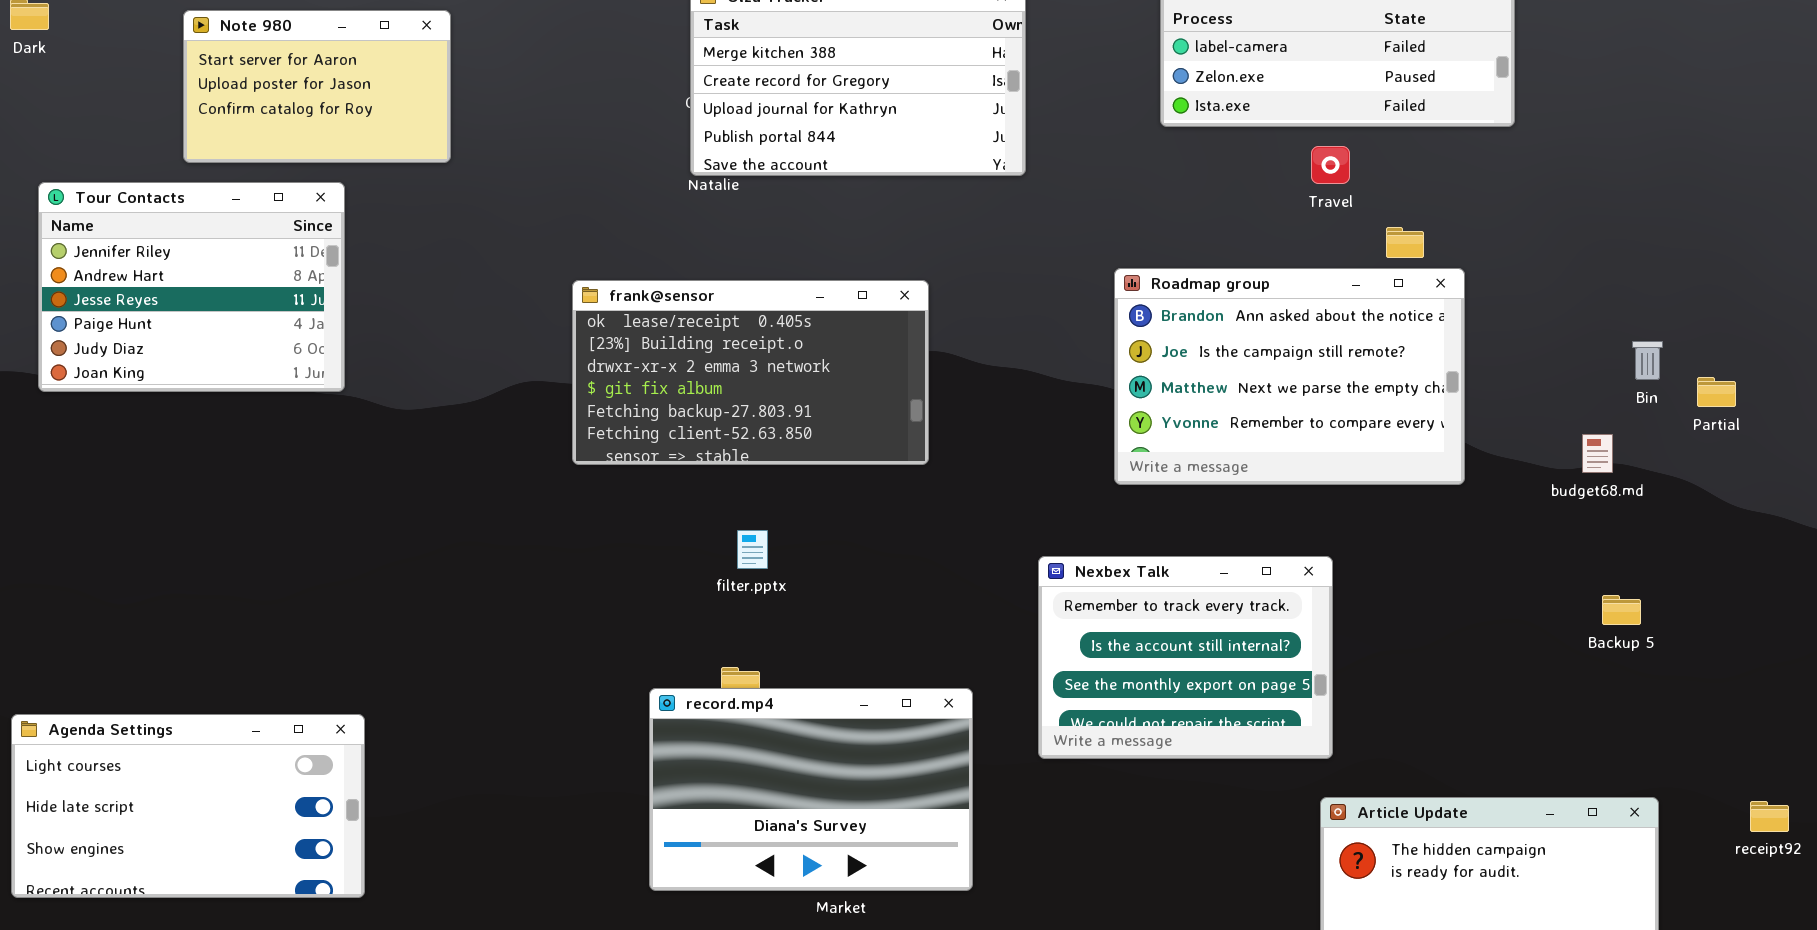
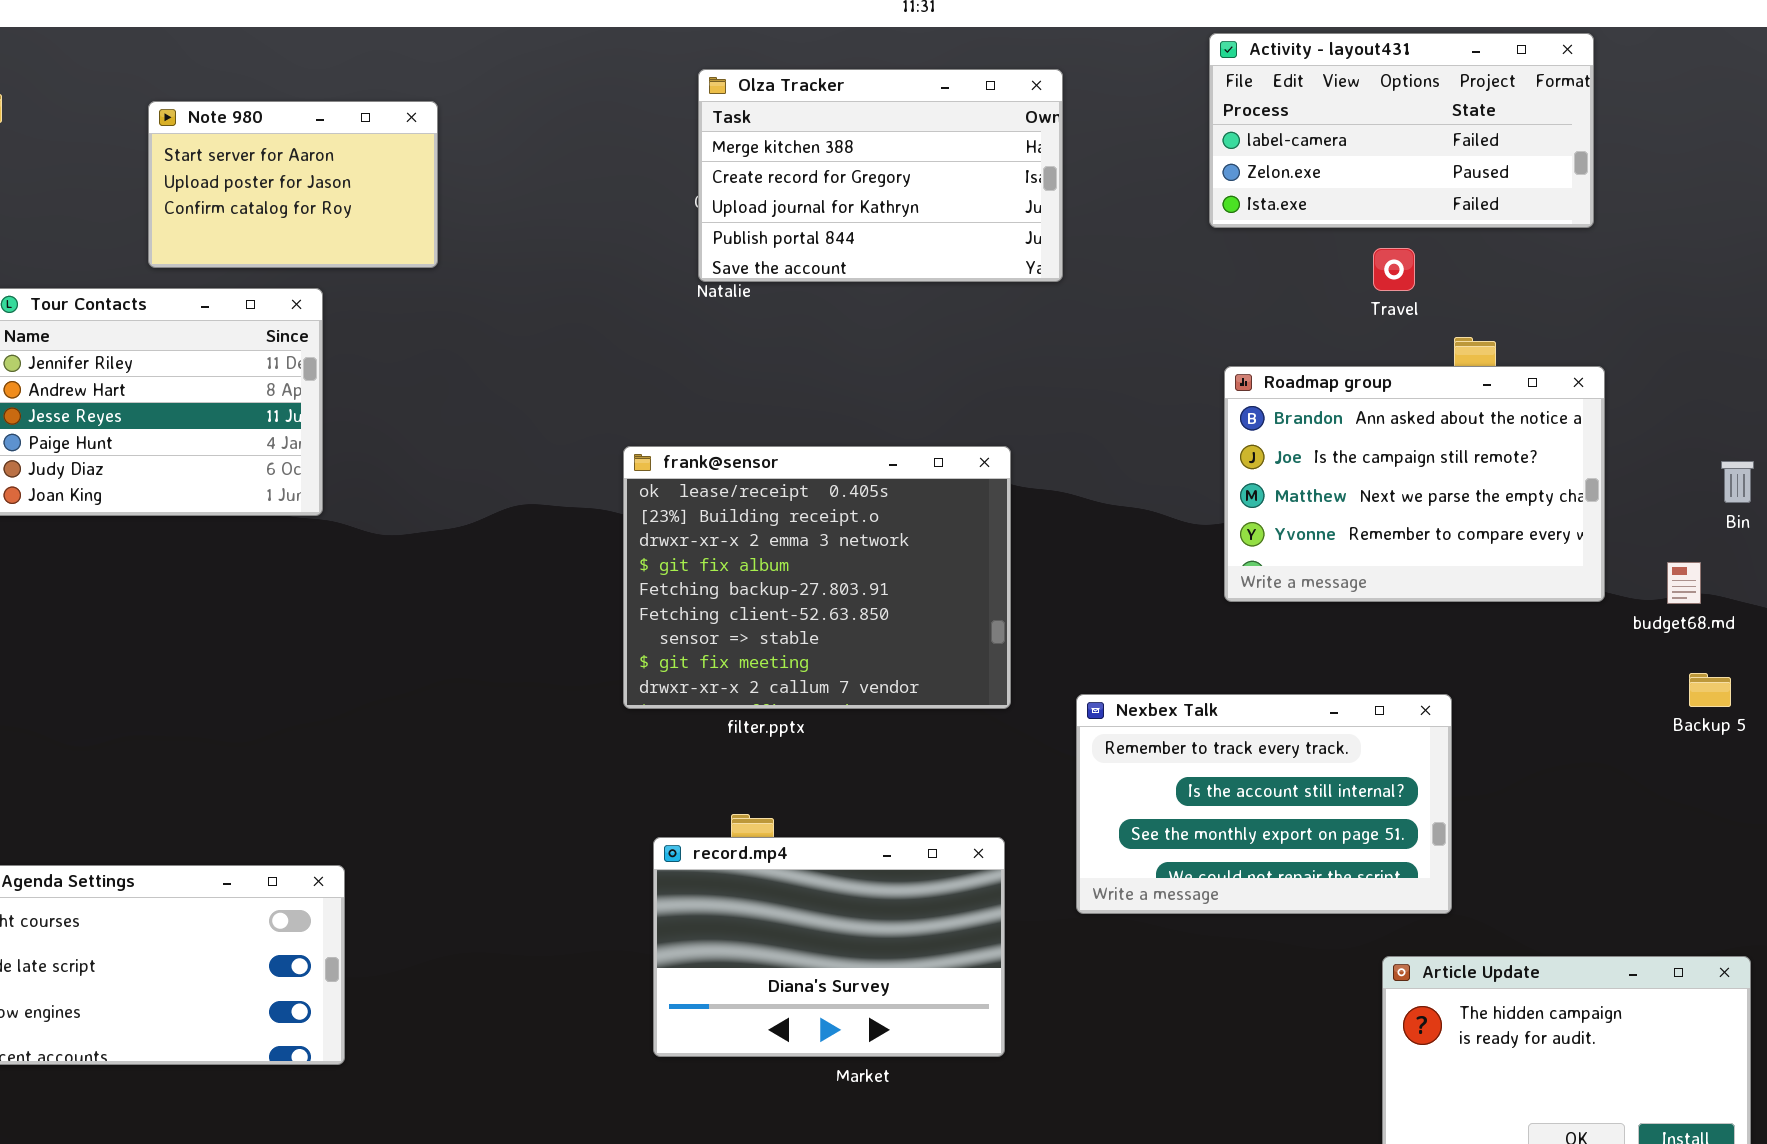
Roadmap group: [1114,268,1465,485] -> [1224,366,1605,602], moved
frank@sensor: [572,280,929,465] -> [623,446,1011,709], moved, resized
Nexbex Talk: [1038,556,1333,759] -> [1076,694,1452,914], resized
Backup 5: [1602,595,1641,625] -> [1689,673,1731,707], moved

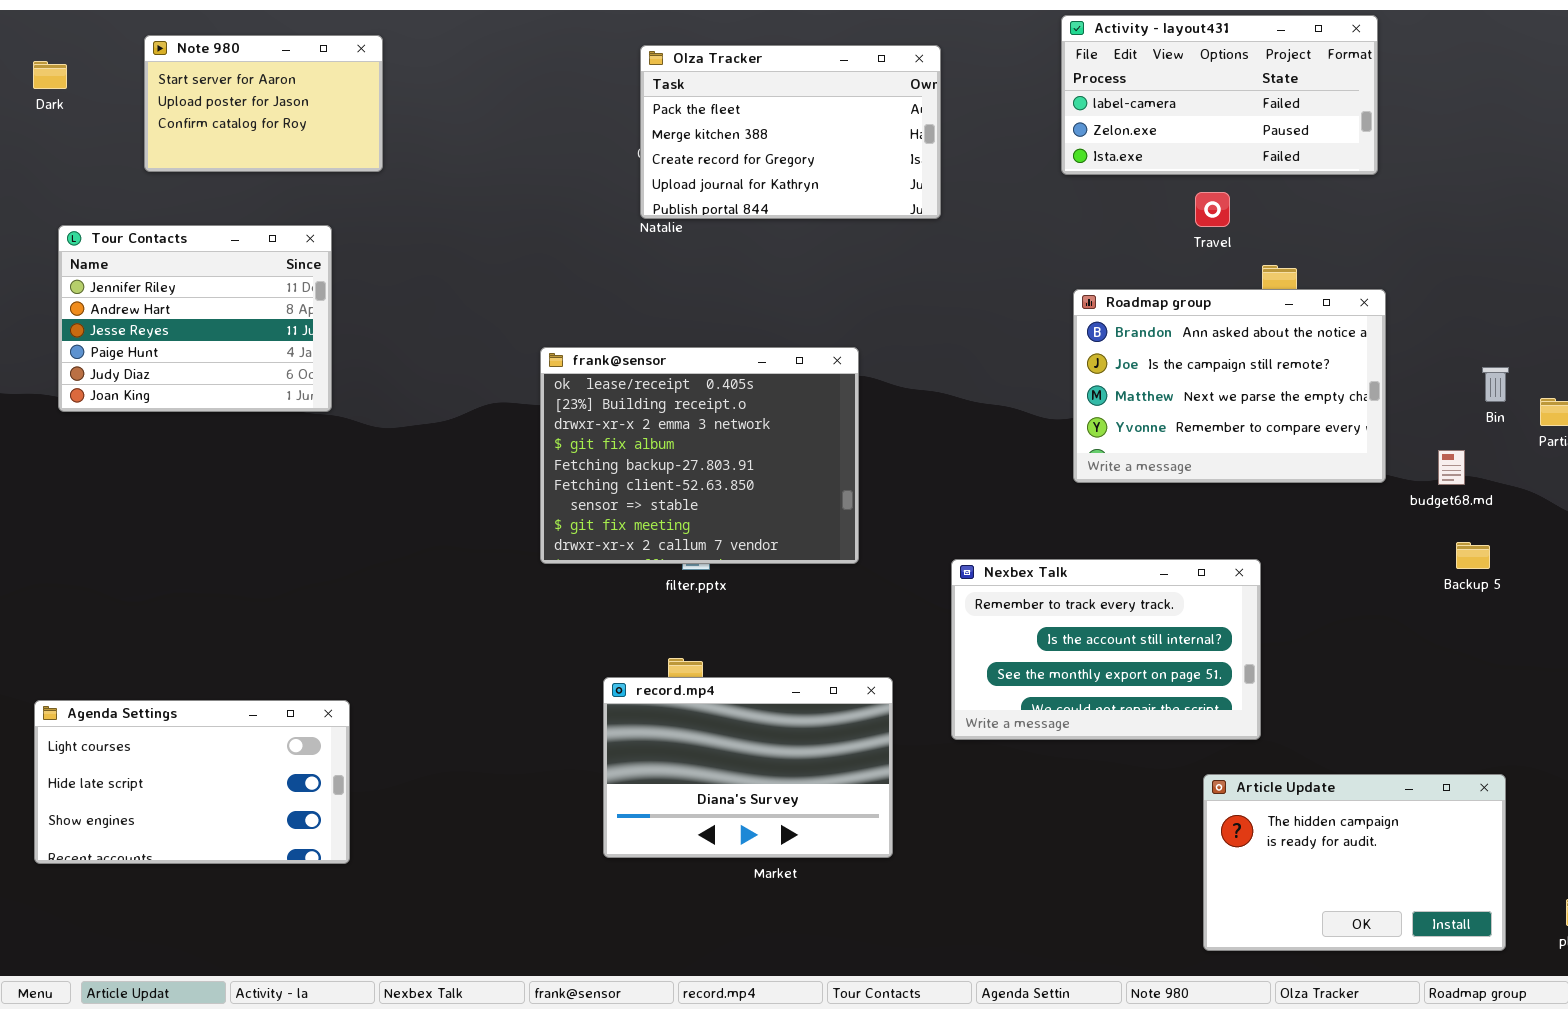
Olza Tracker: [698,69,1063,282] -> [640,45,941,219], scrolled up 1 row
Note 980: [148,101,438,268] -> [144,35,383,172], moved
frank@sensor: [623,446,1011,709] -> [540,347,859,564], moved

